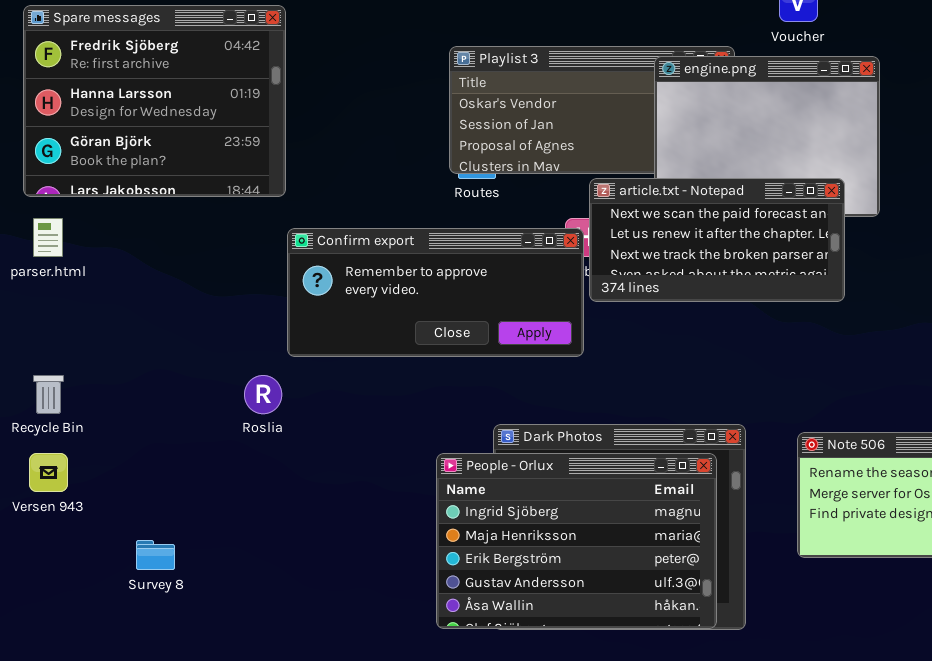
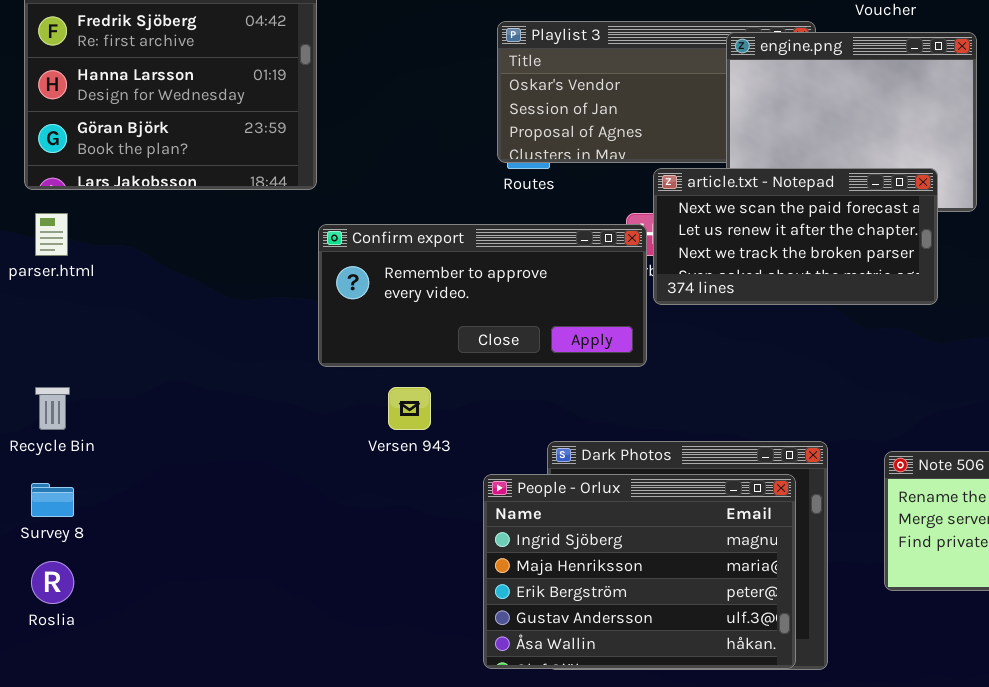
Roslia: [244,375,282,414] -> [31,561,74,604], moved
Versen 943: [29,453,68,492] -> [388,387,431,430], moved
Survey 8: [136,540,175,570] -> [31,483,74,517], moved

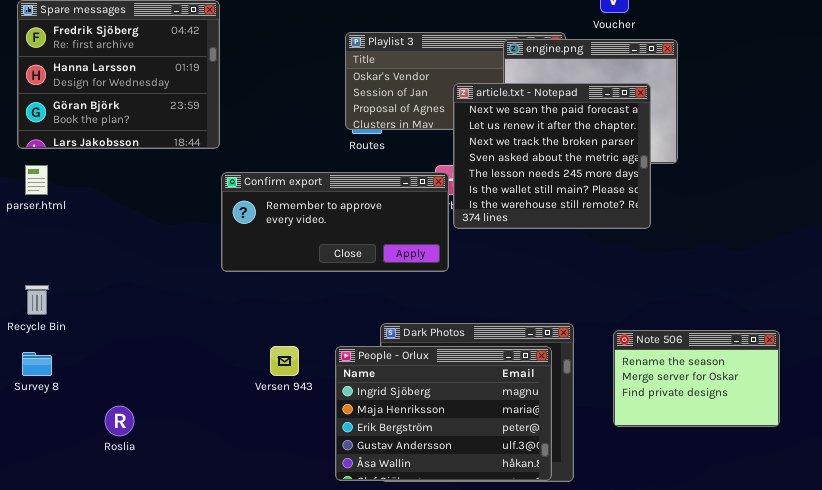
article.txt - Notepad: [653,168,938,305] -> [453,83,651,229], resized
Versen 943: [388,387,431,430] -> [270,346,299,376], moved
Roslia: [31,561,74,604] -> [105,406,134,436], moved

